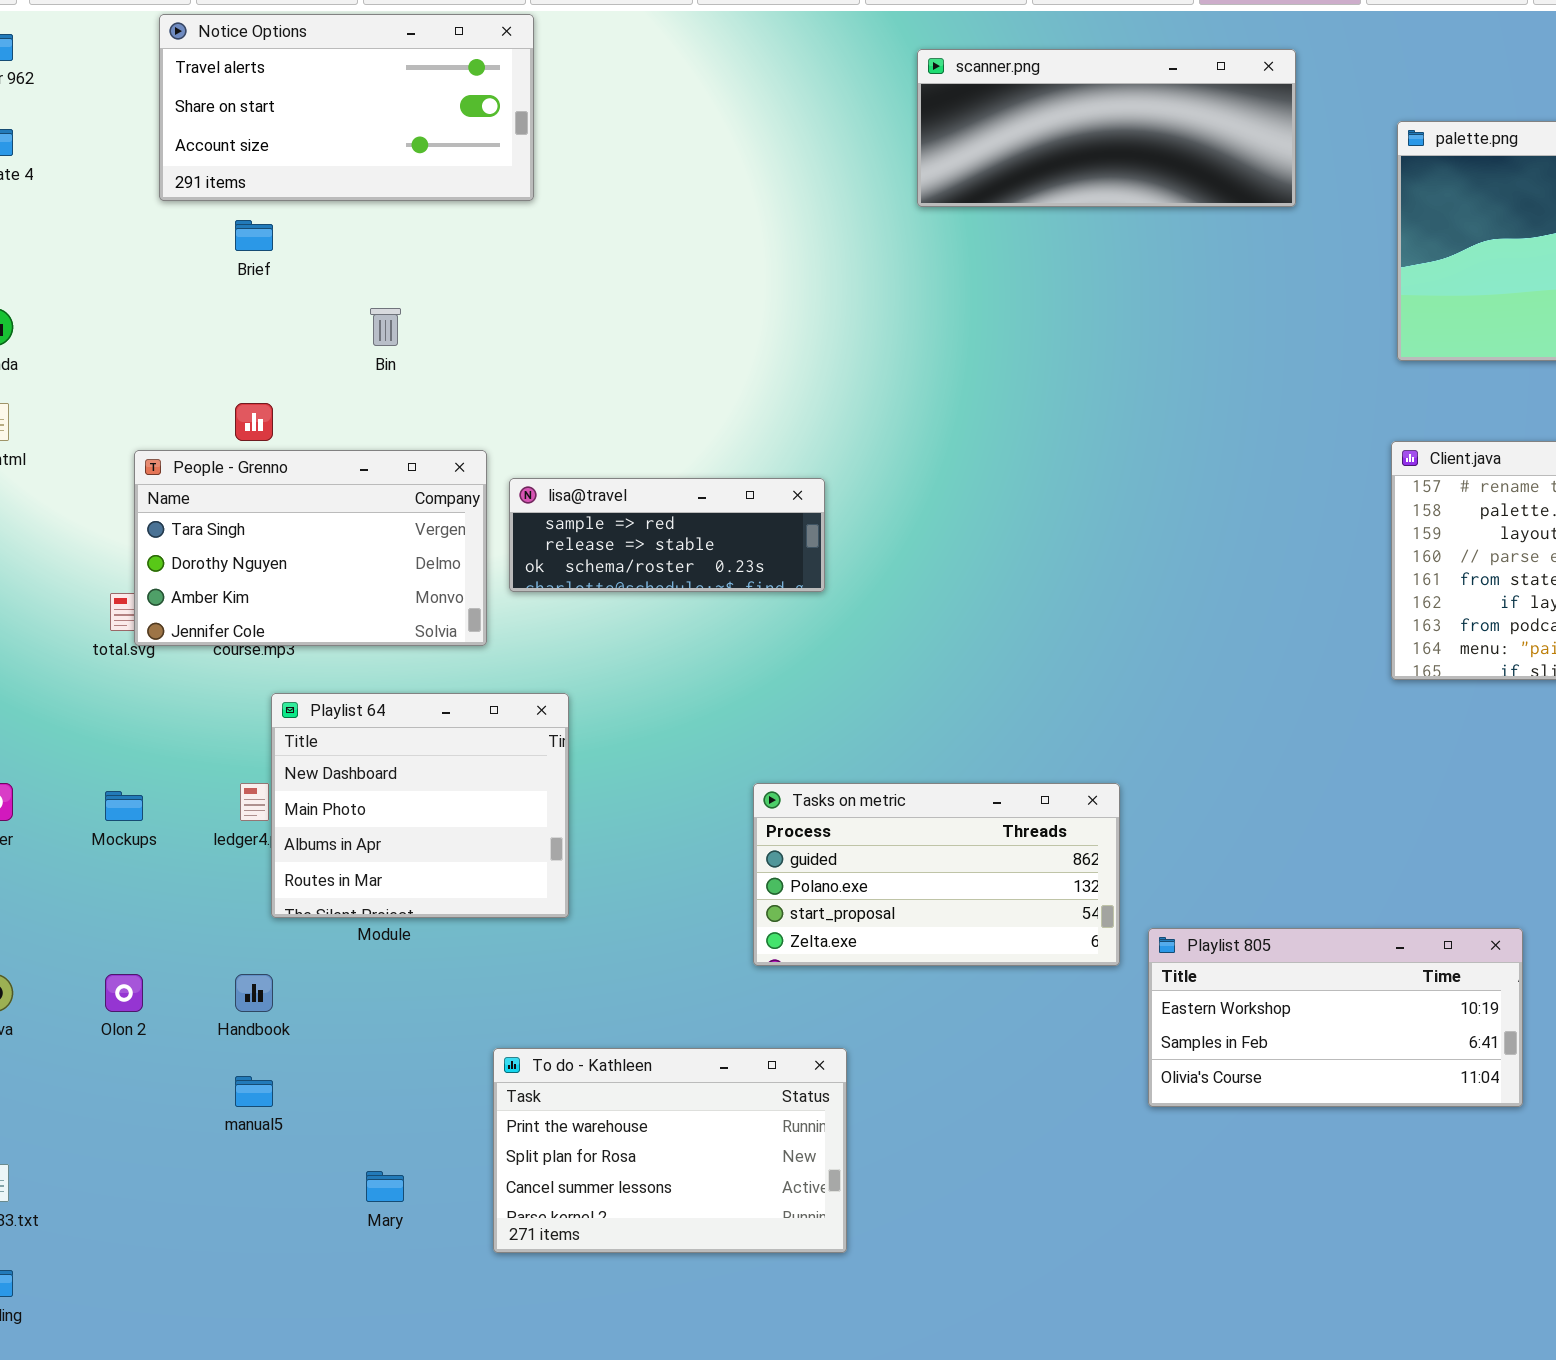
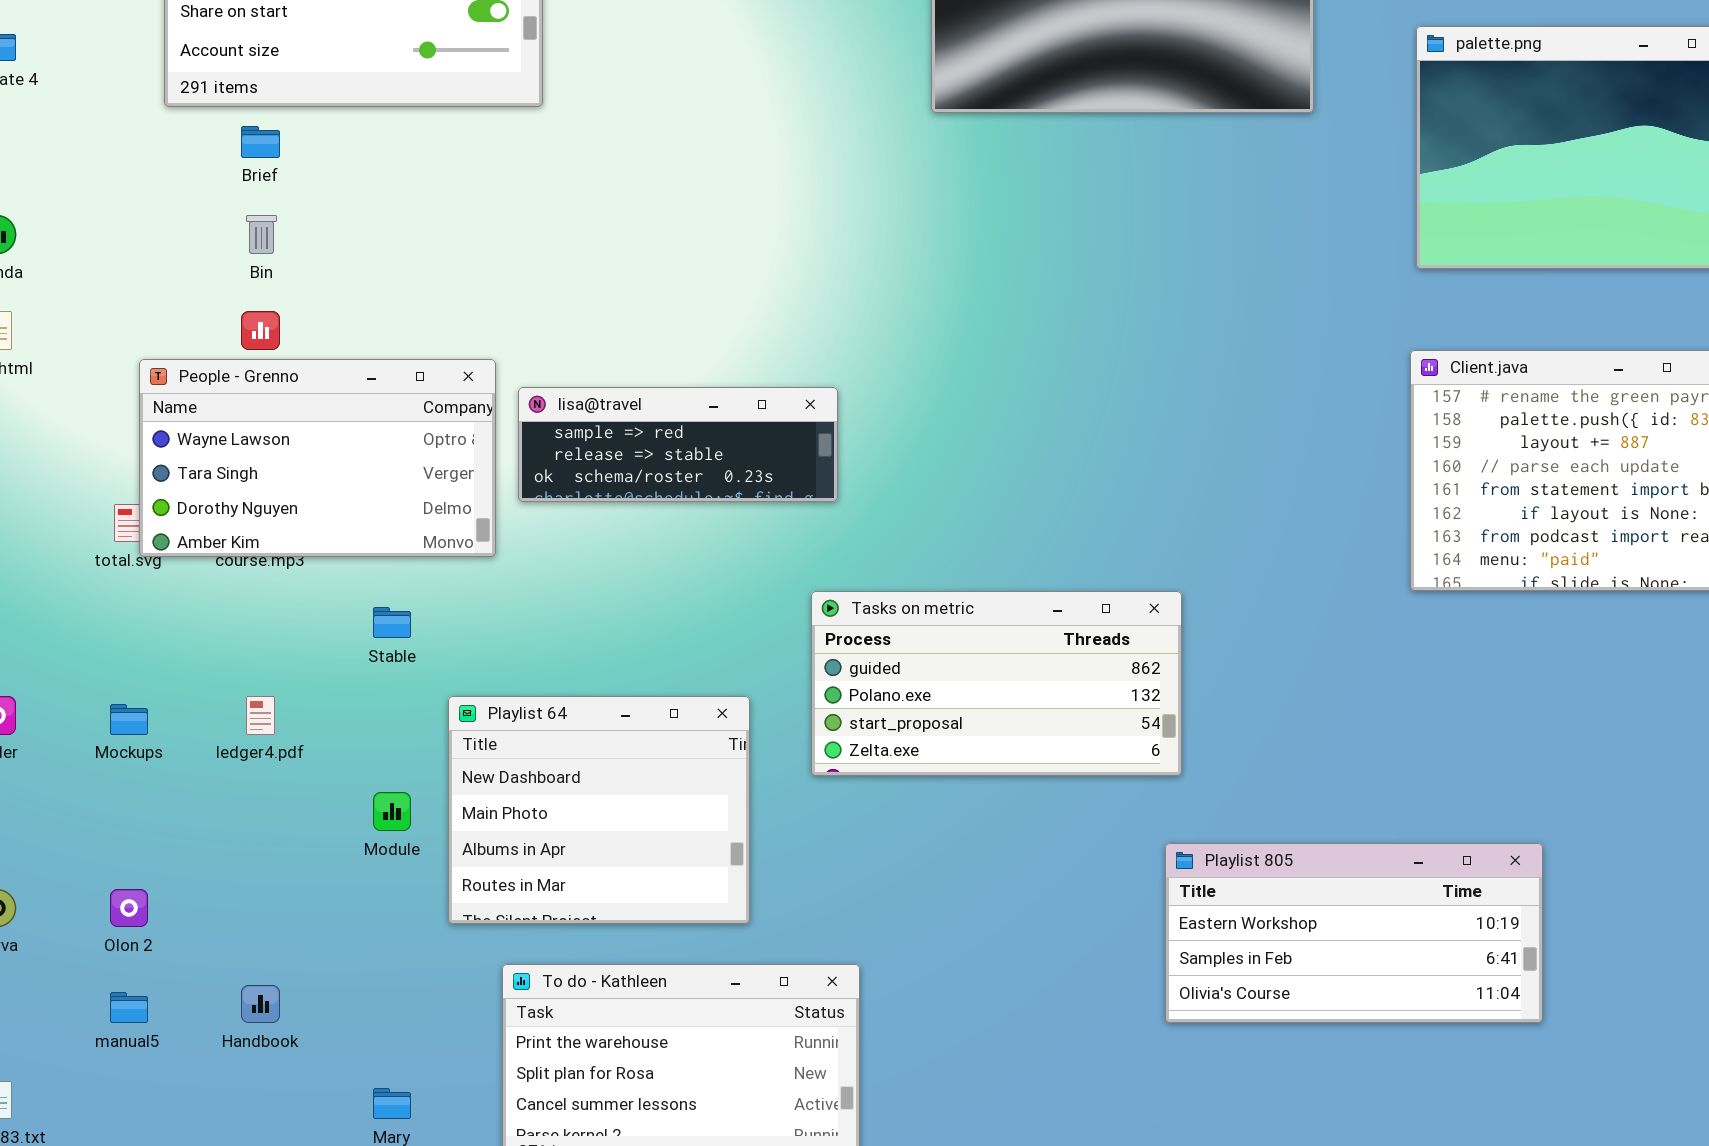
Bin: [370,308,401,346] -> [246,215,277,254], moved
People - Grenno: [134,450,487,646] -> [139,359,496,557], scrolled up 1 row
Playlist 64: [271,693,569,918] -> [448,696,750,924], moved
Tasks on metric: [753,783,1120,966] -> [811,591,1182,776], moved
Handbook: [235,974,273,1012] -> [241,985,280,1023], moved
manual5: [235,1076,273,1107] -> [110,992,148,1023], moved

